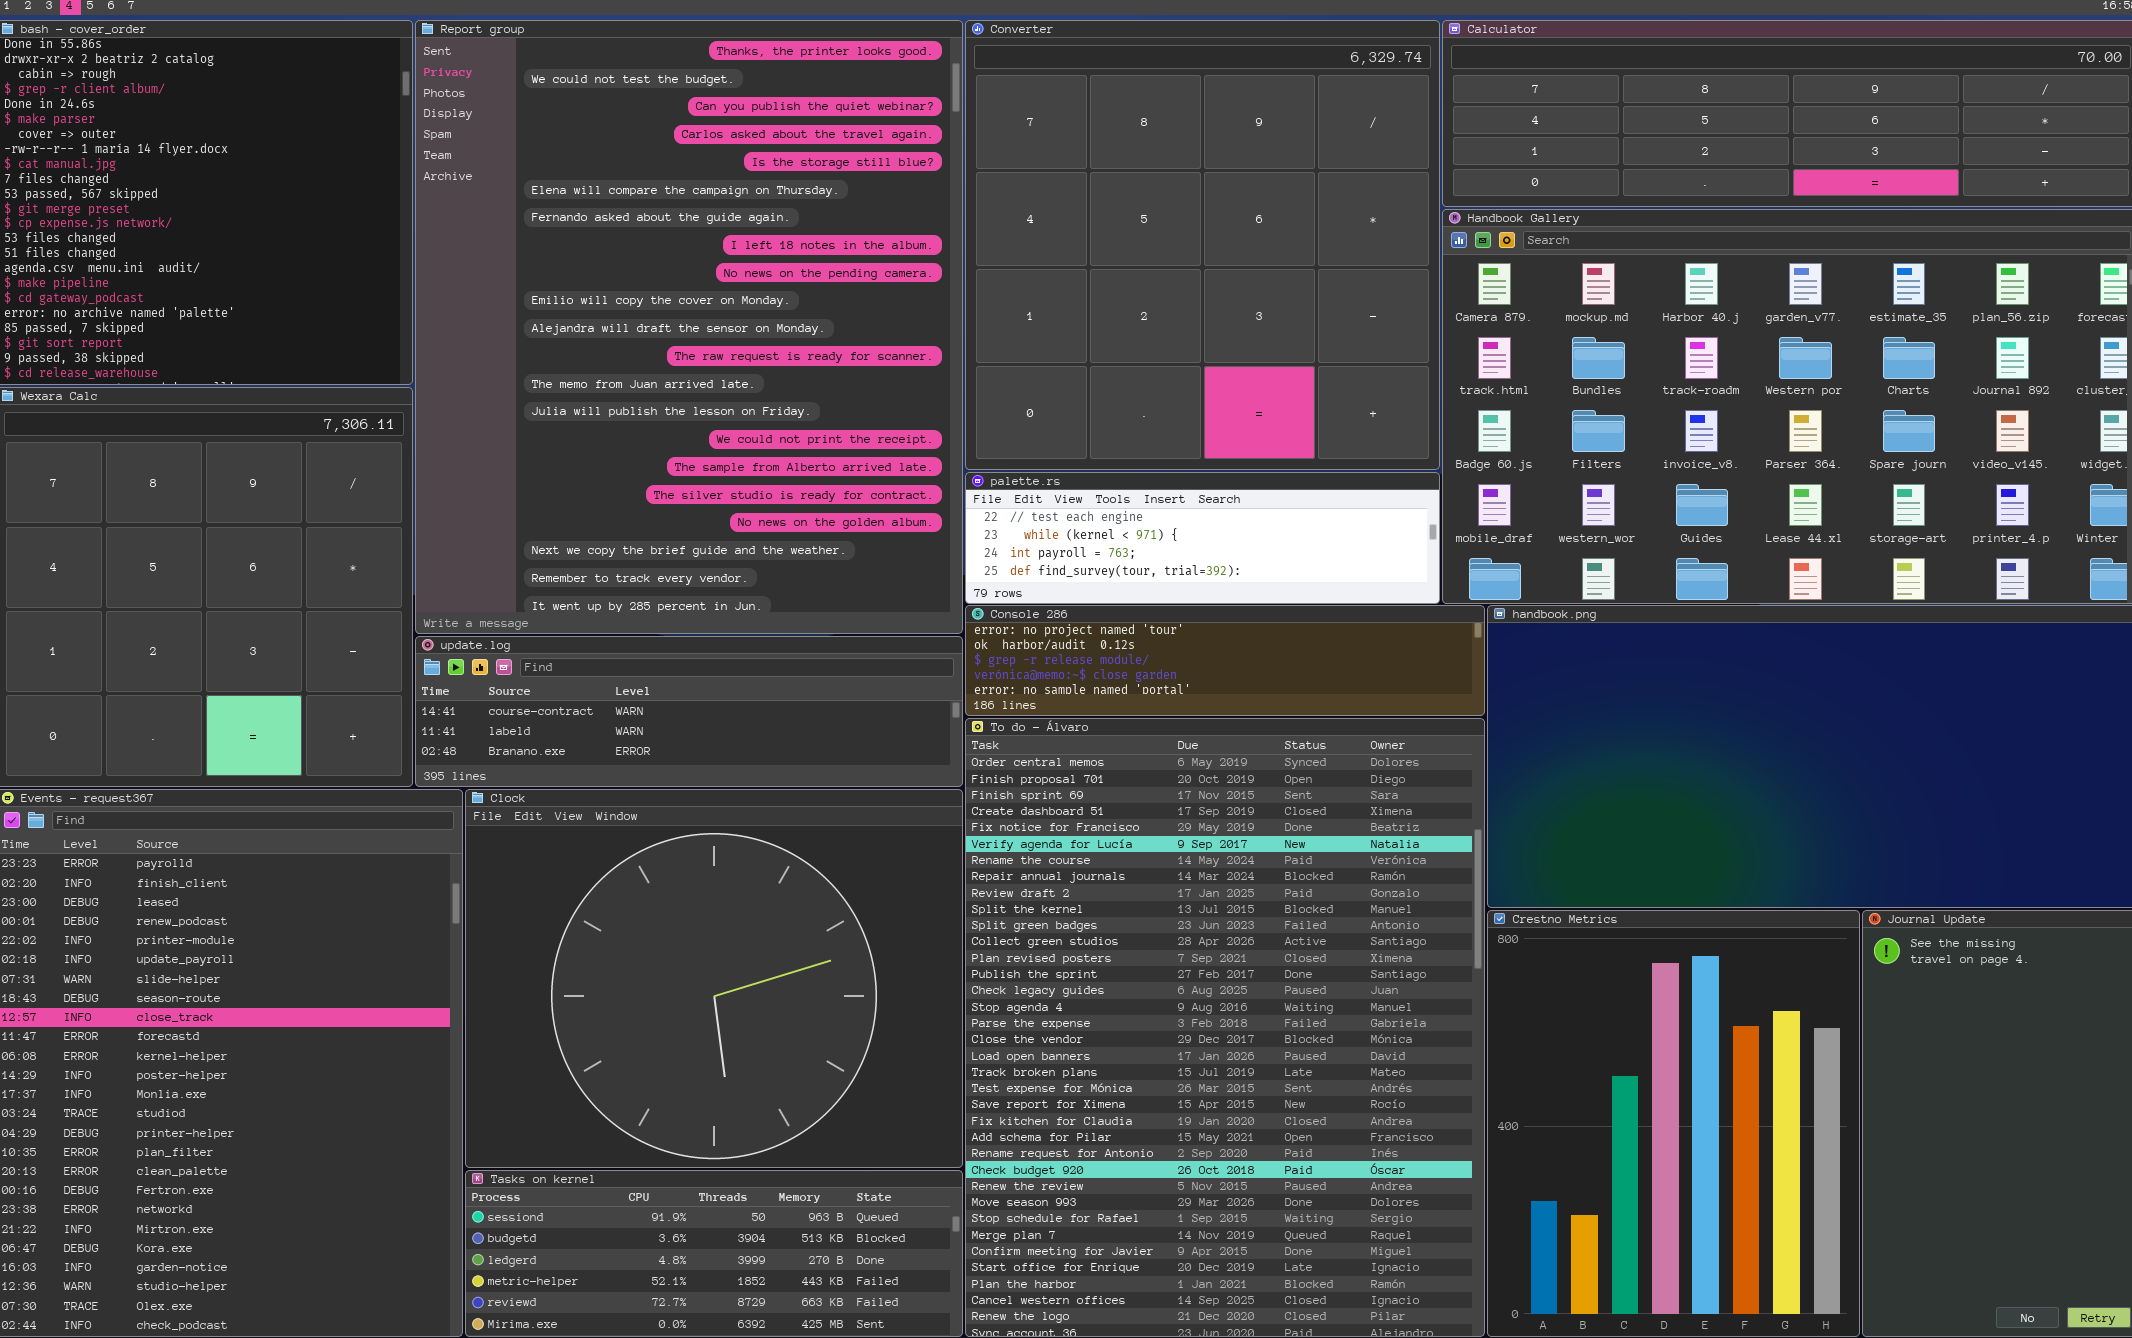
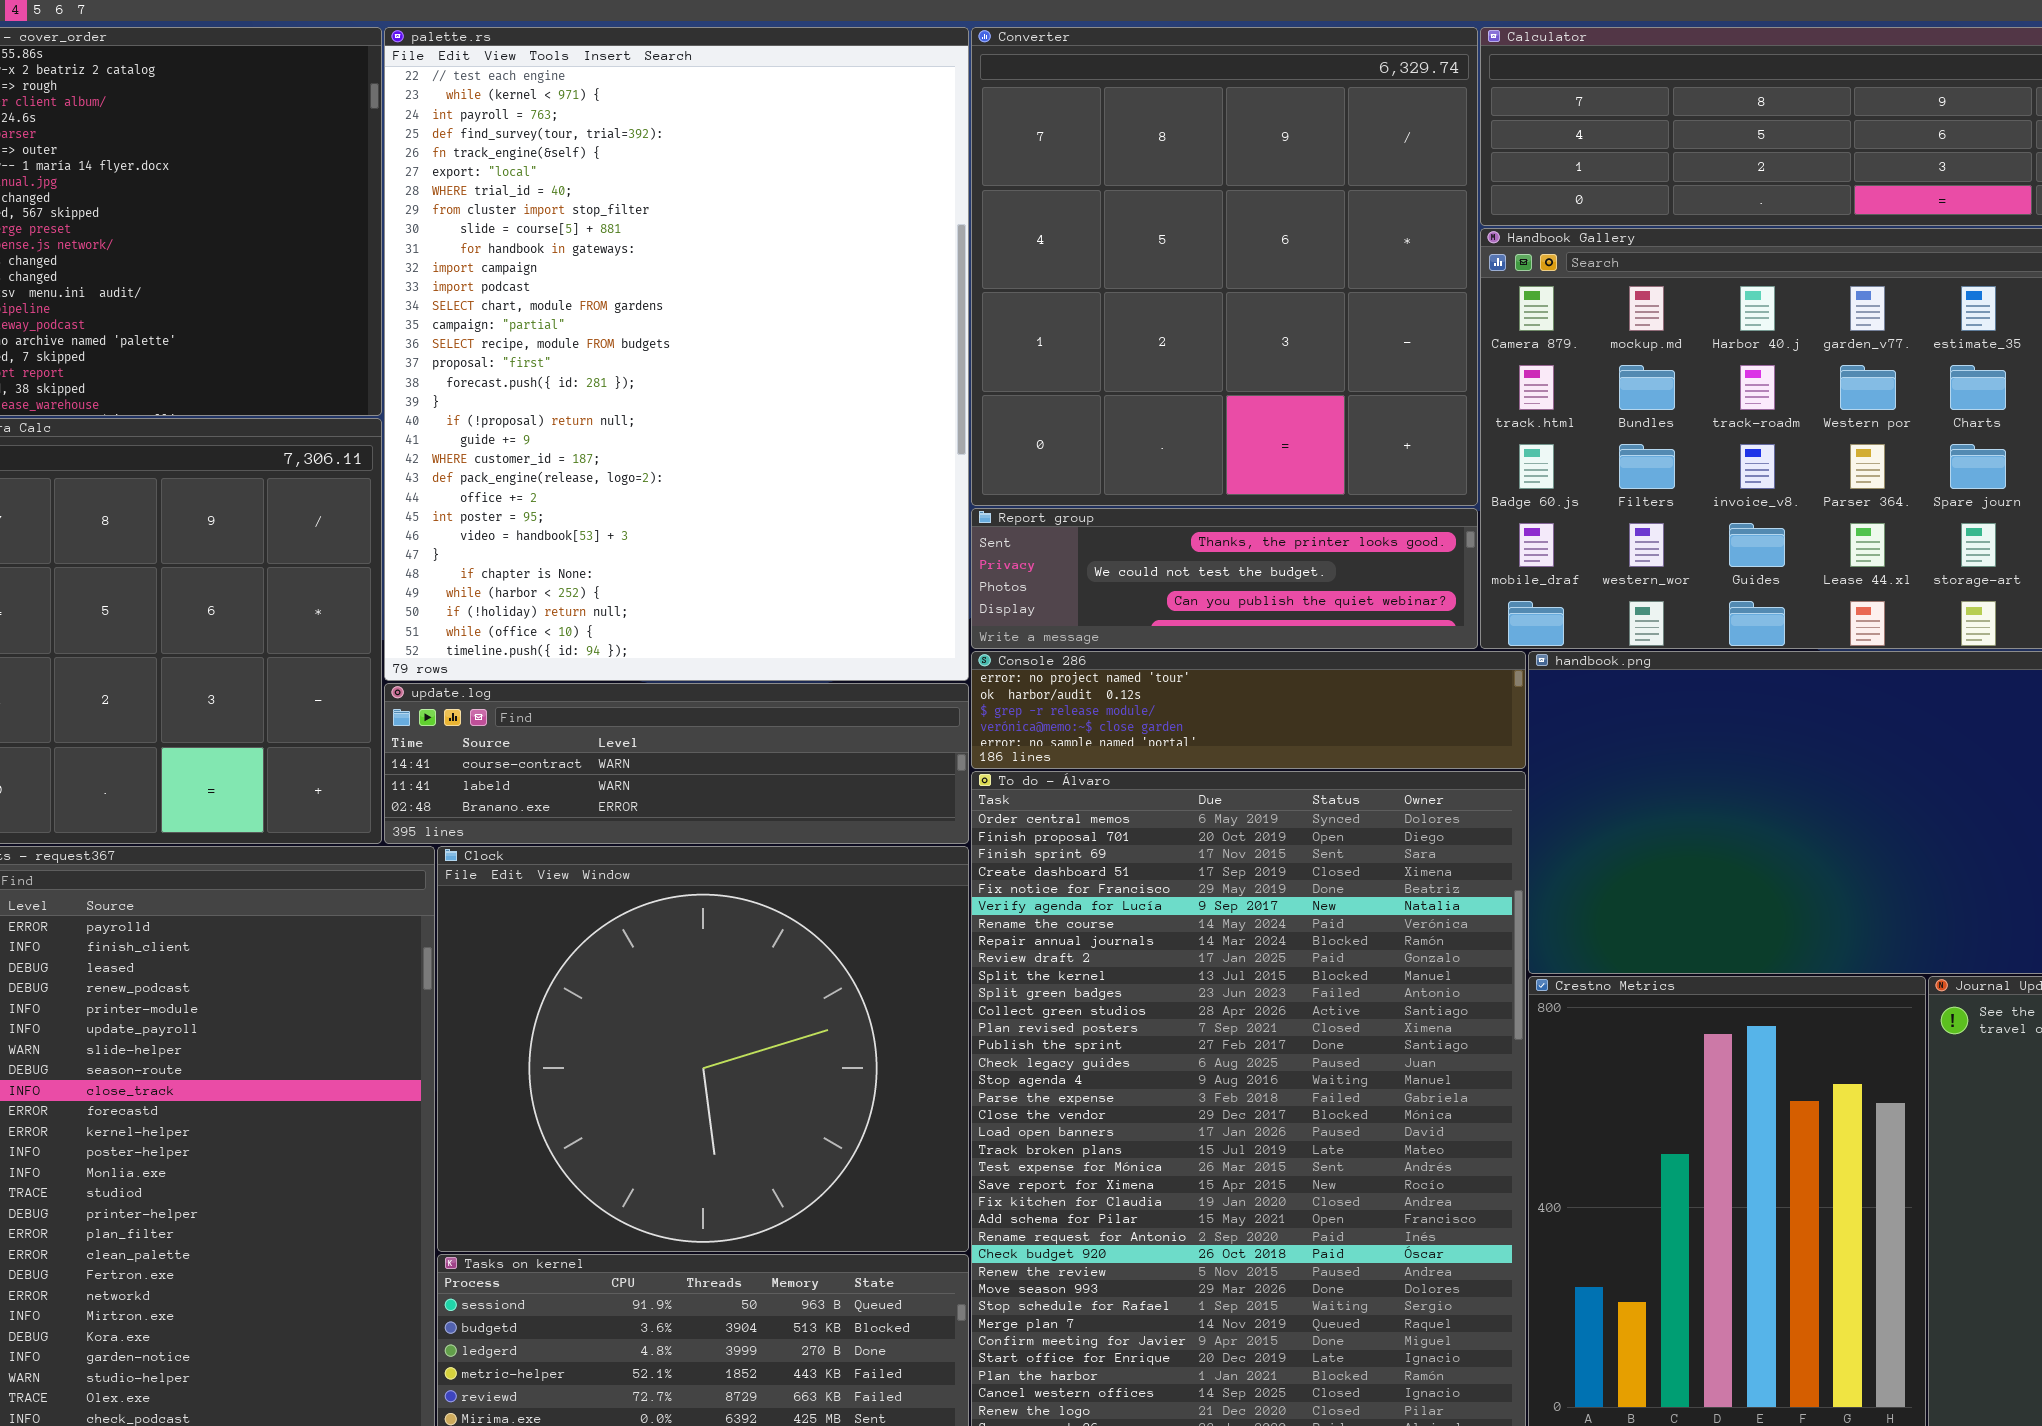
Report group: [415,20,963,634] -> [971,508,1478,649], moved, resized
palette.rs: [965,472,1440,604] -> [384,27,969,681], moved, resized

